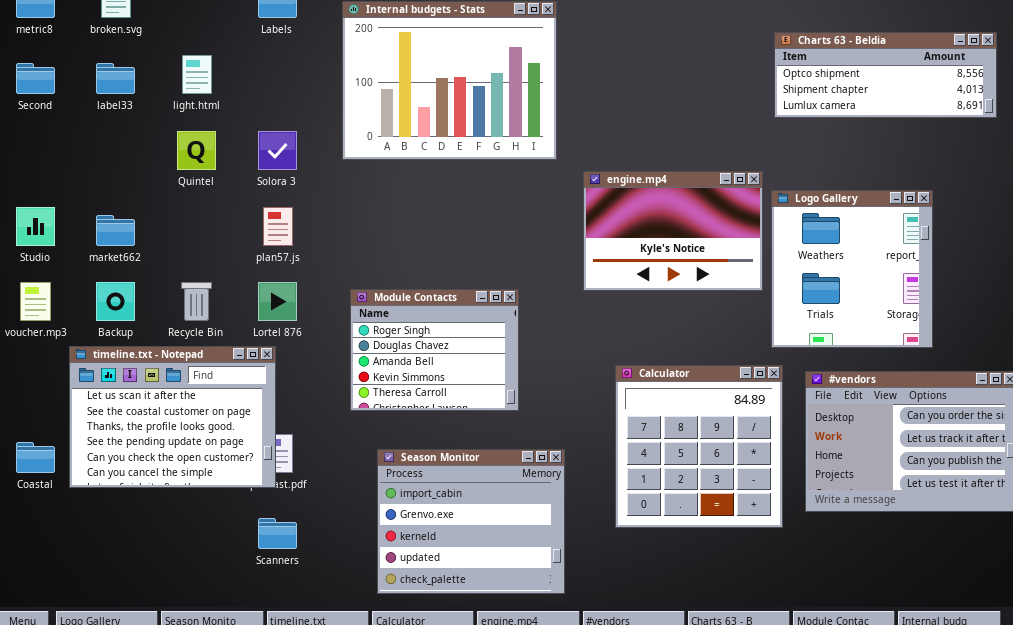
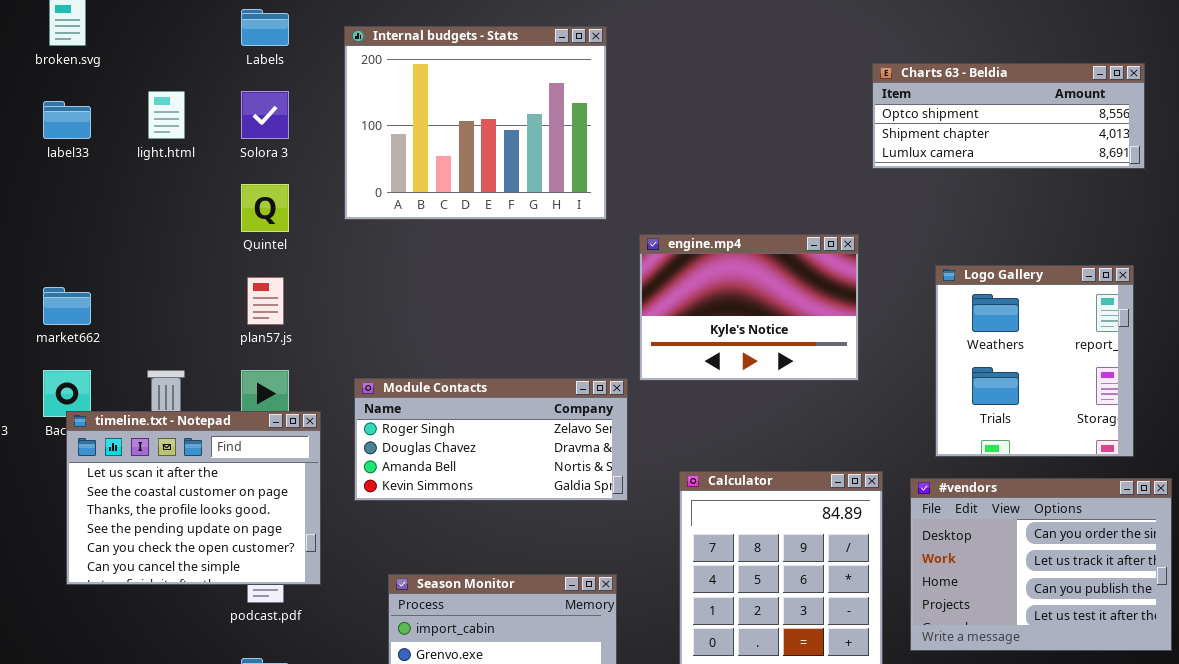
Quintel: [177,131,216,170] -> [241,184,289,232], moved
Solora 3: [258,131,297,170] -> [241,91,289,139], moved
Logo Gallery: [771,190,933,348] -> [935,265,1134,457], moved
Module Contacts: [350,289,519,411] -> [354,378,628,501], resized
timeline.txt - Notepad: [69,346,276,488] -> [66,411,321,585], moved

